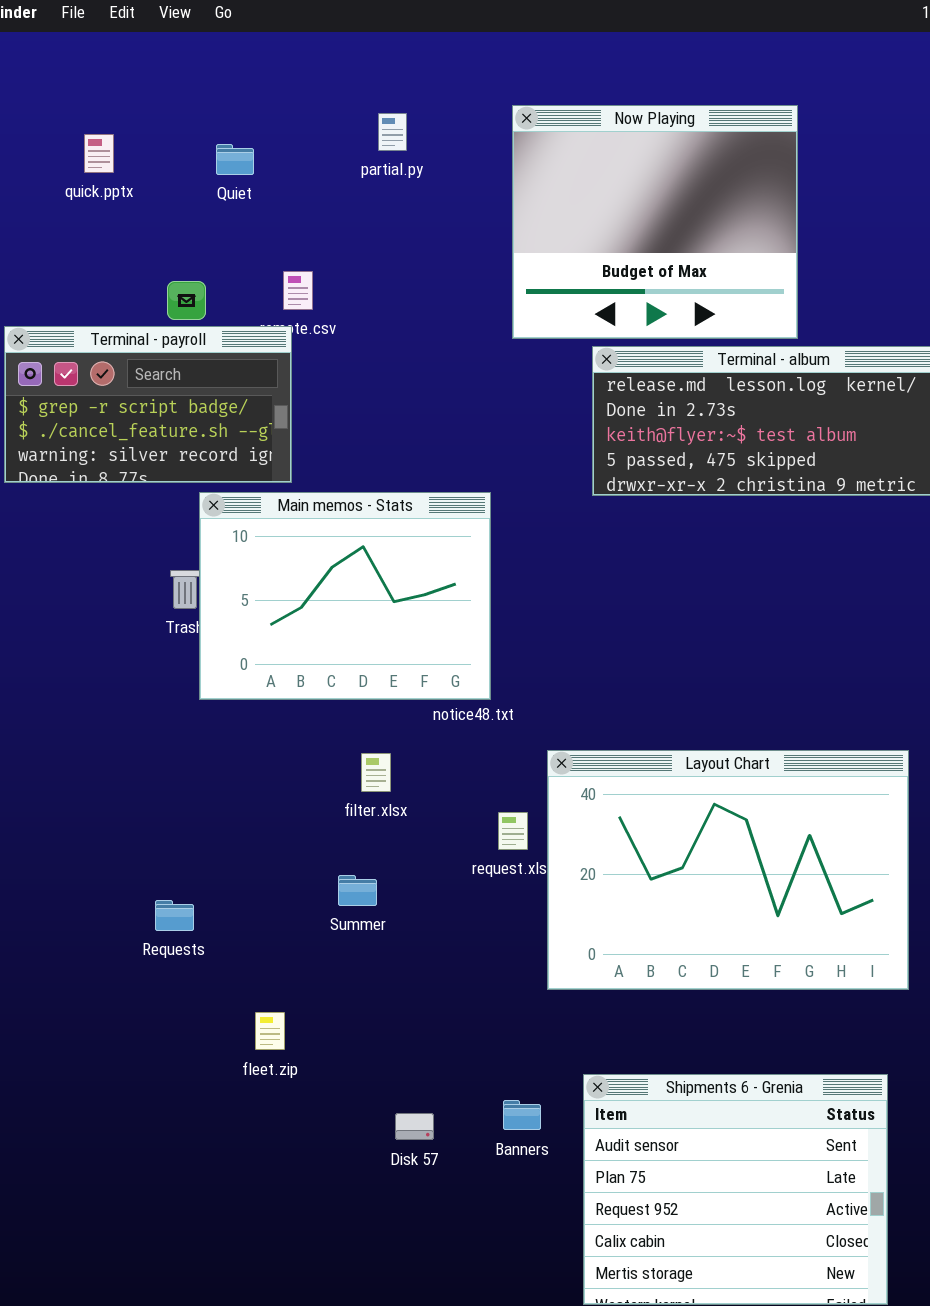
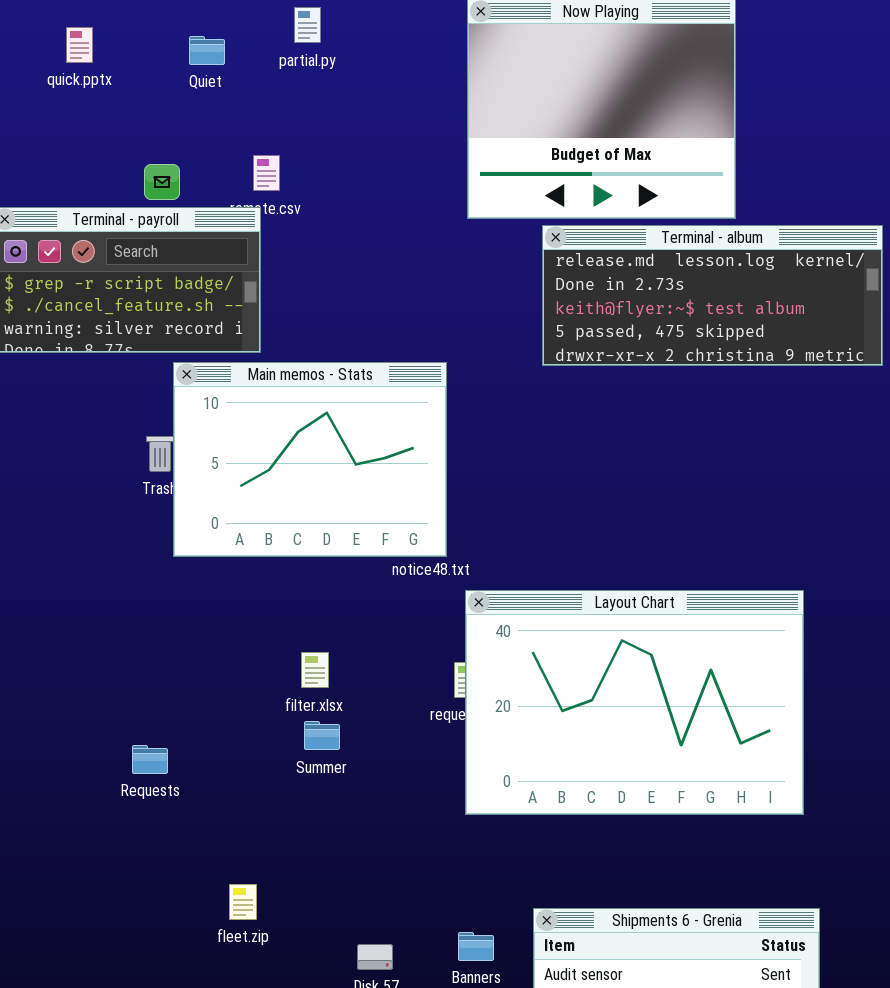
partial.py: [378,113,407,151] -> [294,7,321,43], moved
Layout Chart: [547,750,909,990] -> [465,590,804,815], moved
filter.xlsx: [361,753,391,792] -> [301,652,329,688], moved
fleet.zip: [255,1012,285,1050] -> [229,884,257,920], moved

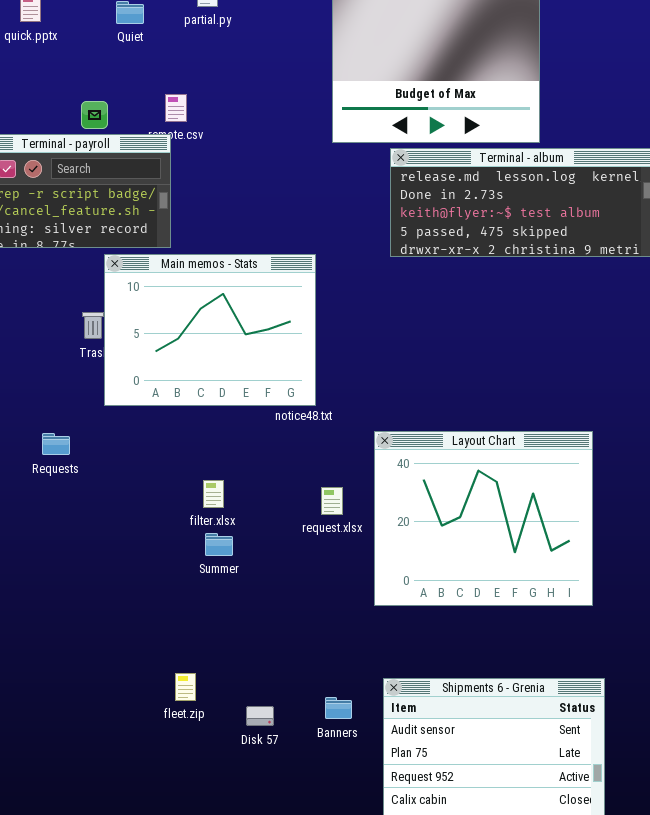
Layout Chart: [465,590,804,815] -> [374,431,593,606], resized
Requests: [132,745,168,774] -> [42,433,70,455], moved
fleet.zip: [229,884,257,920] -> [175,673,196,701], moved

